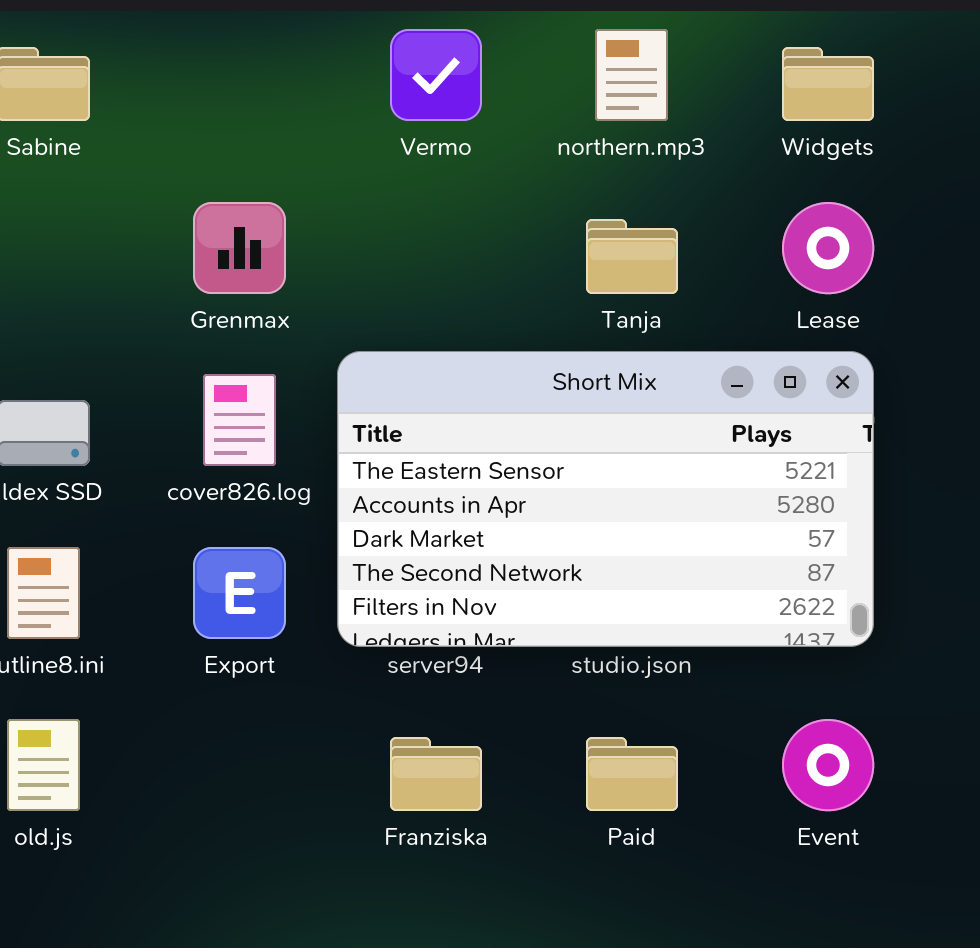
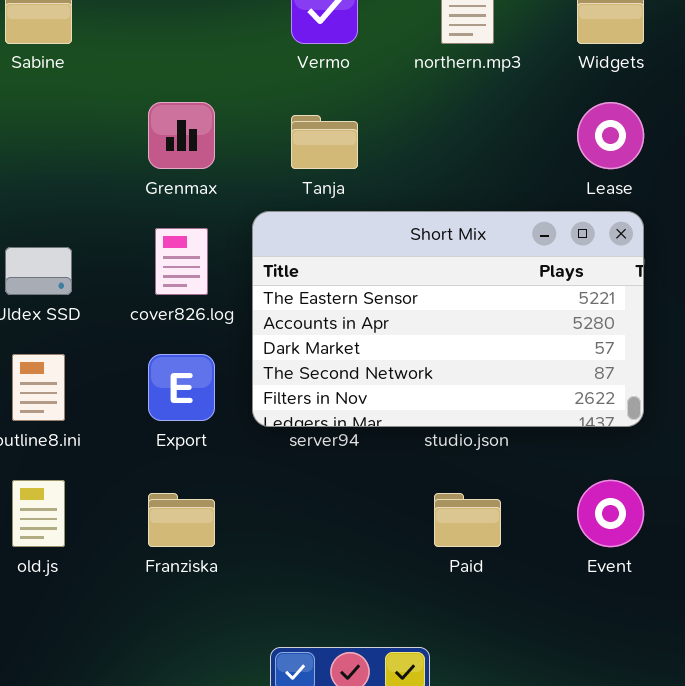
Tanja: [586,219,678,294] -> [291,115,358,169], moved
Franziska: [390,737,482,811] -> [148,493,215,547], moved

